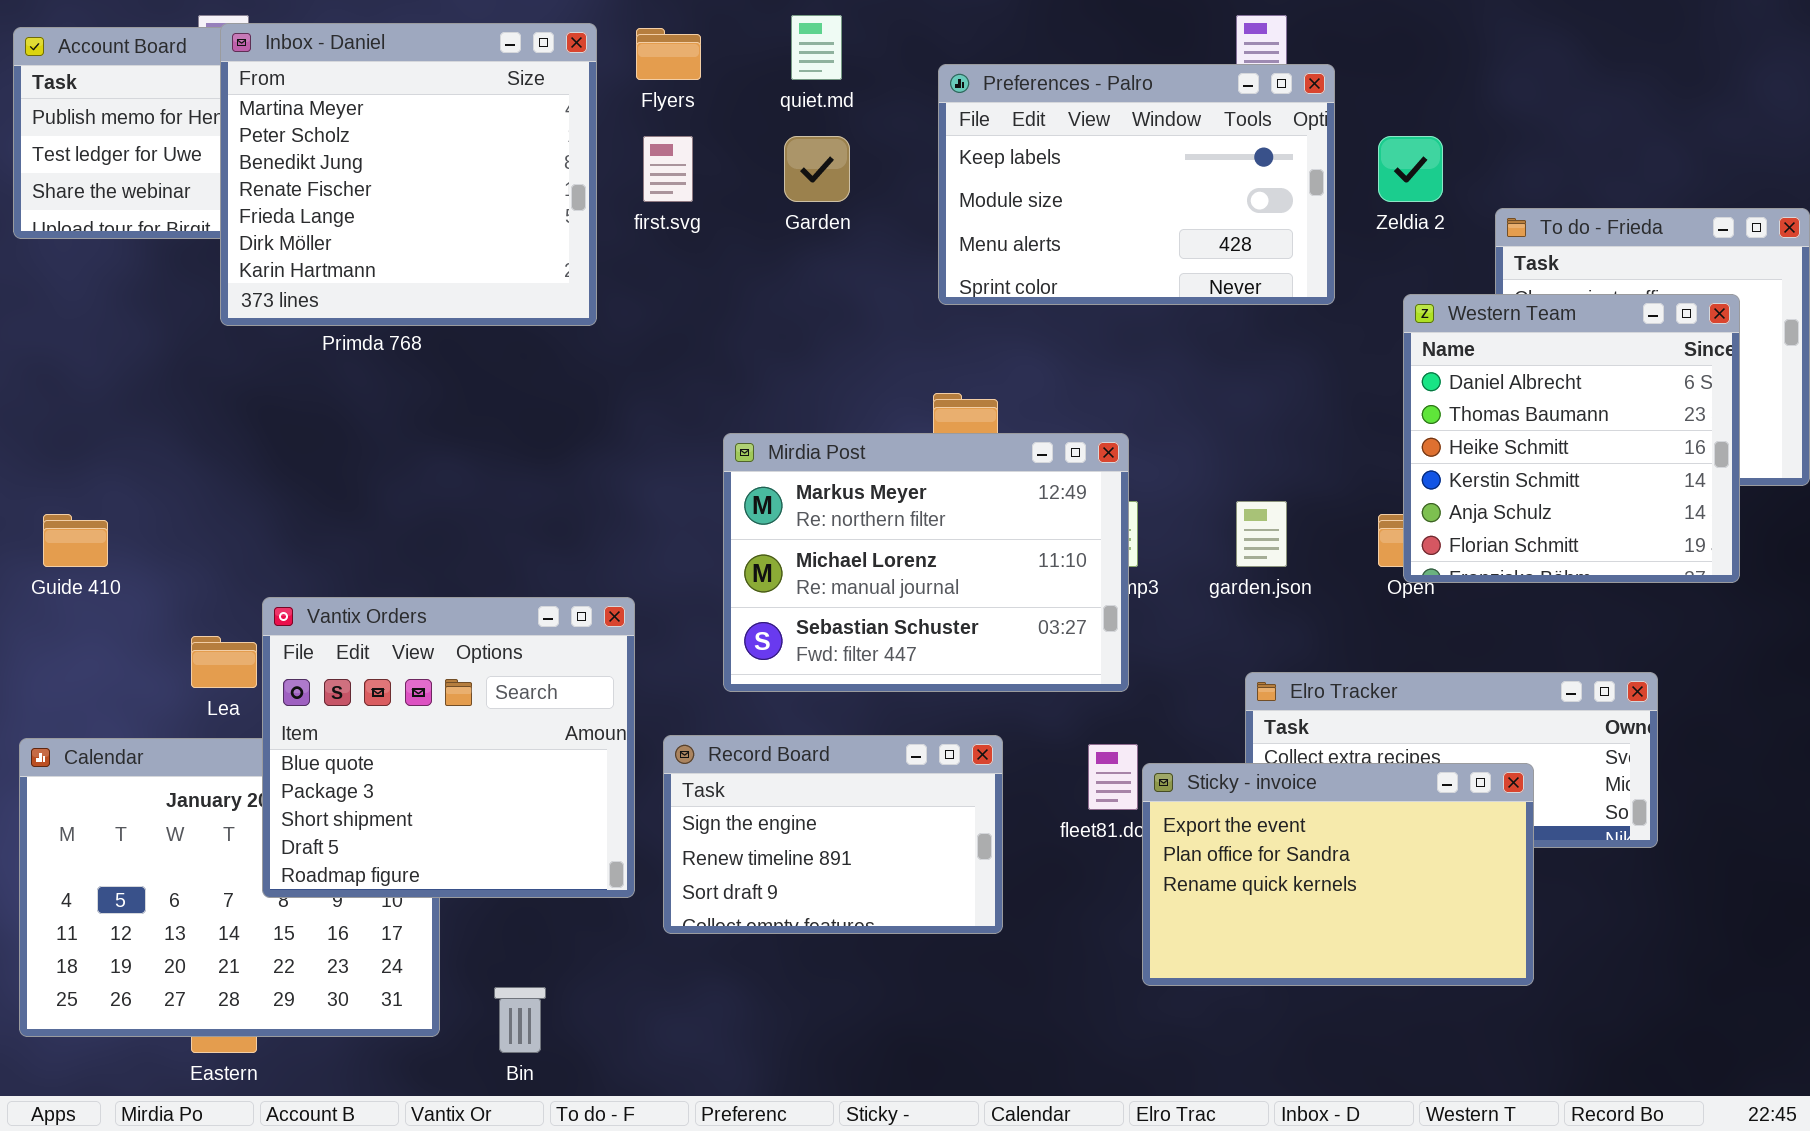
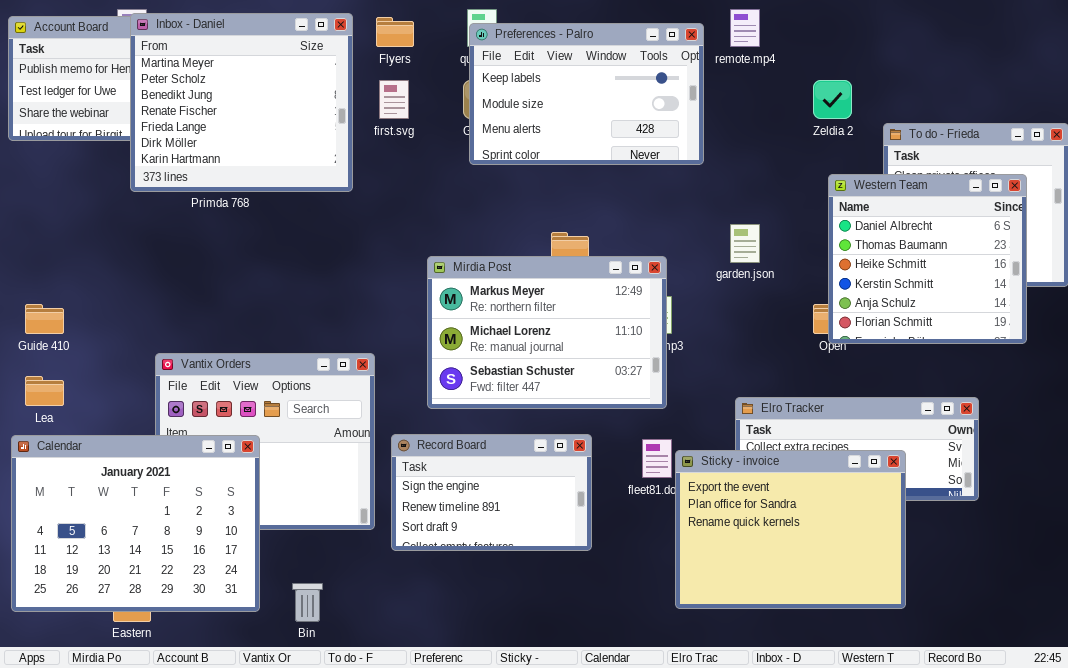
Preferences - Palro: [938,64,1335,305] -> [469,23,704,165], moved
garden.json: [1236,501,1287,567] -> [730,224,760,263], moved
Lea: [191,636,257,688] -> [25,376,64,406], moved
Calendar: [19,738,440,1037] -> [11,435,260,612], raised
Sticky - invoice: [1142,763,1534,986] -> [675,450,906,609], resized

